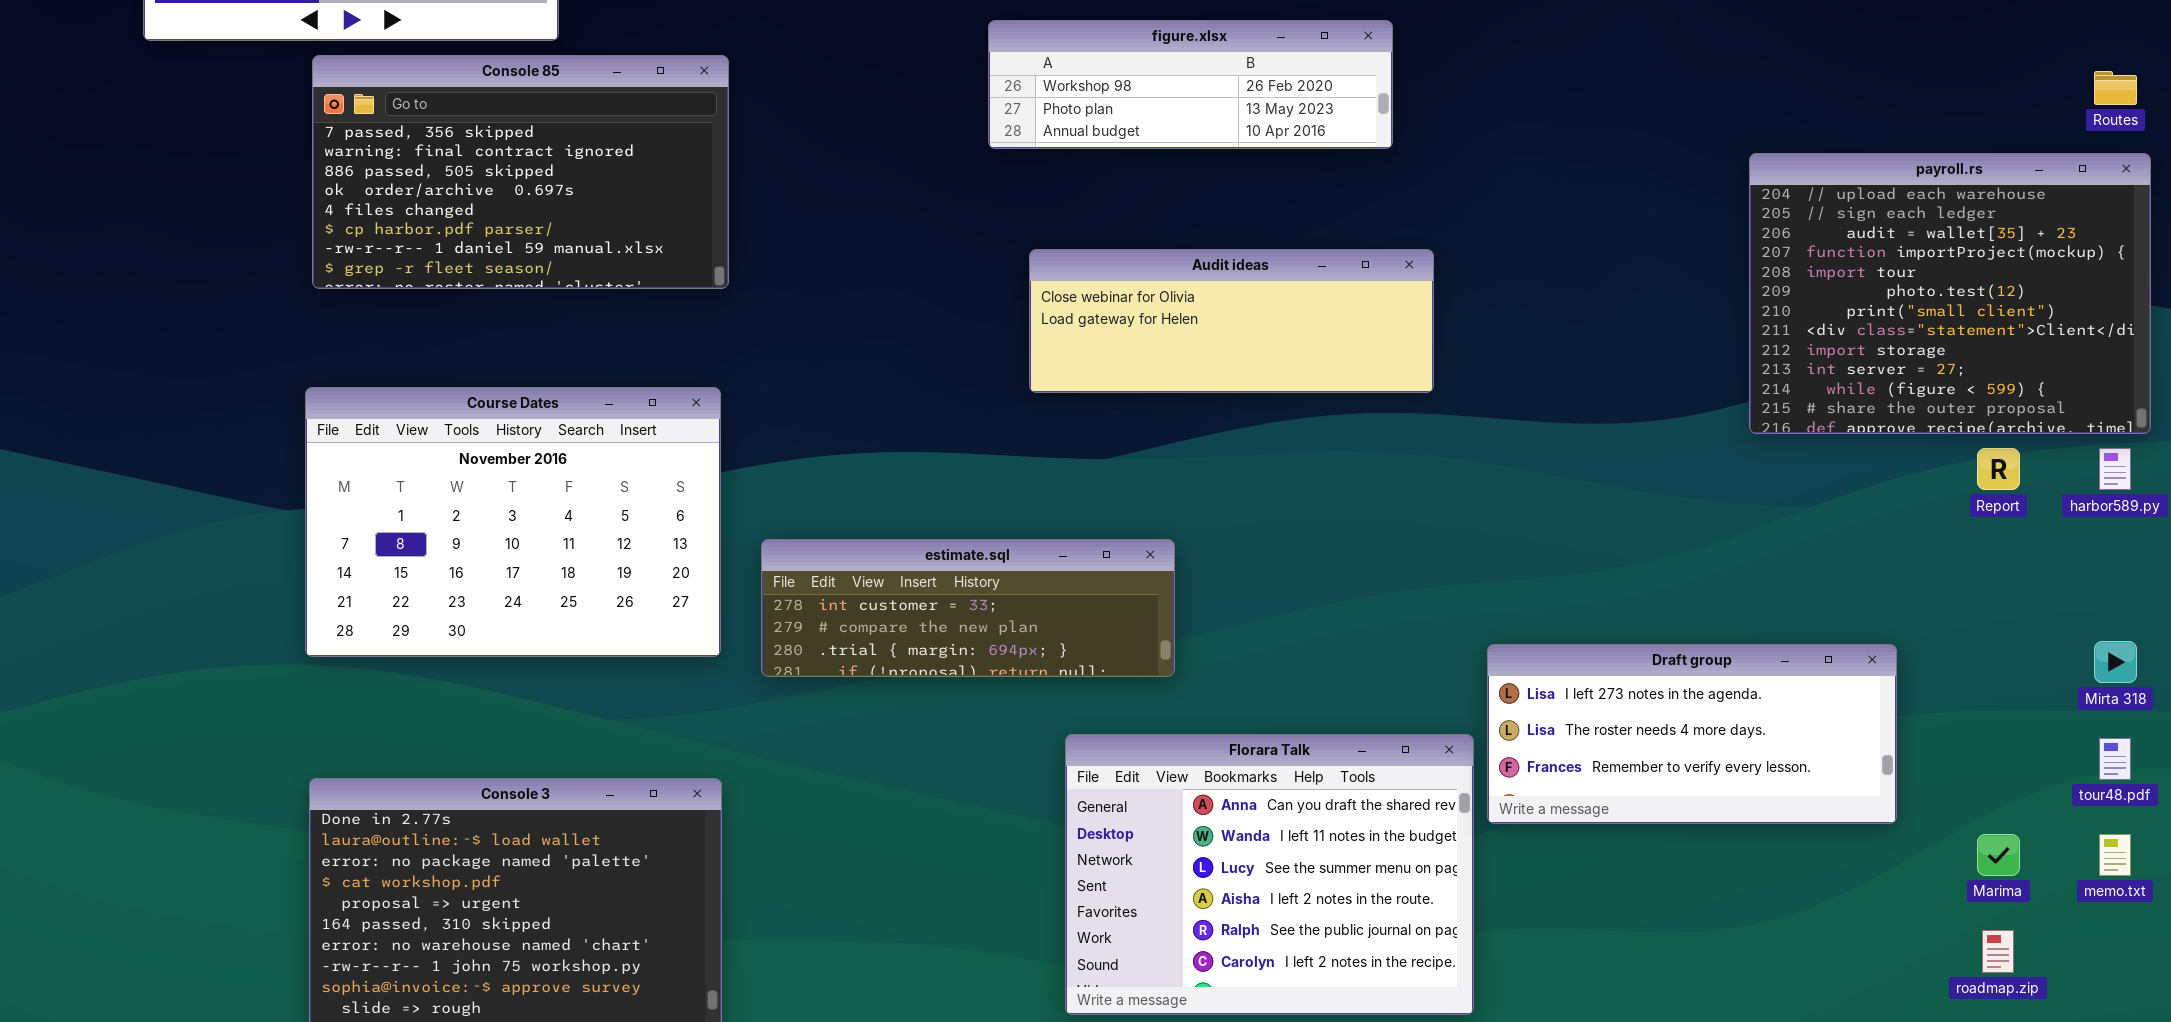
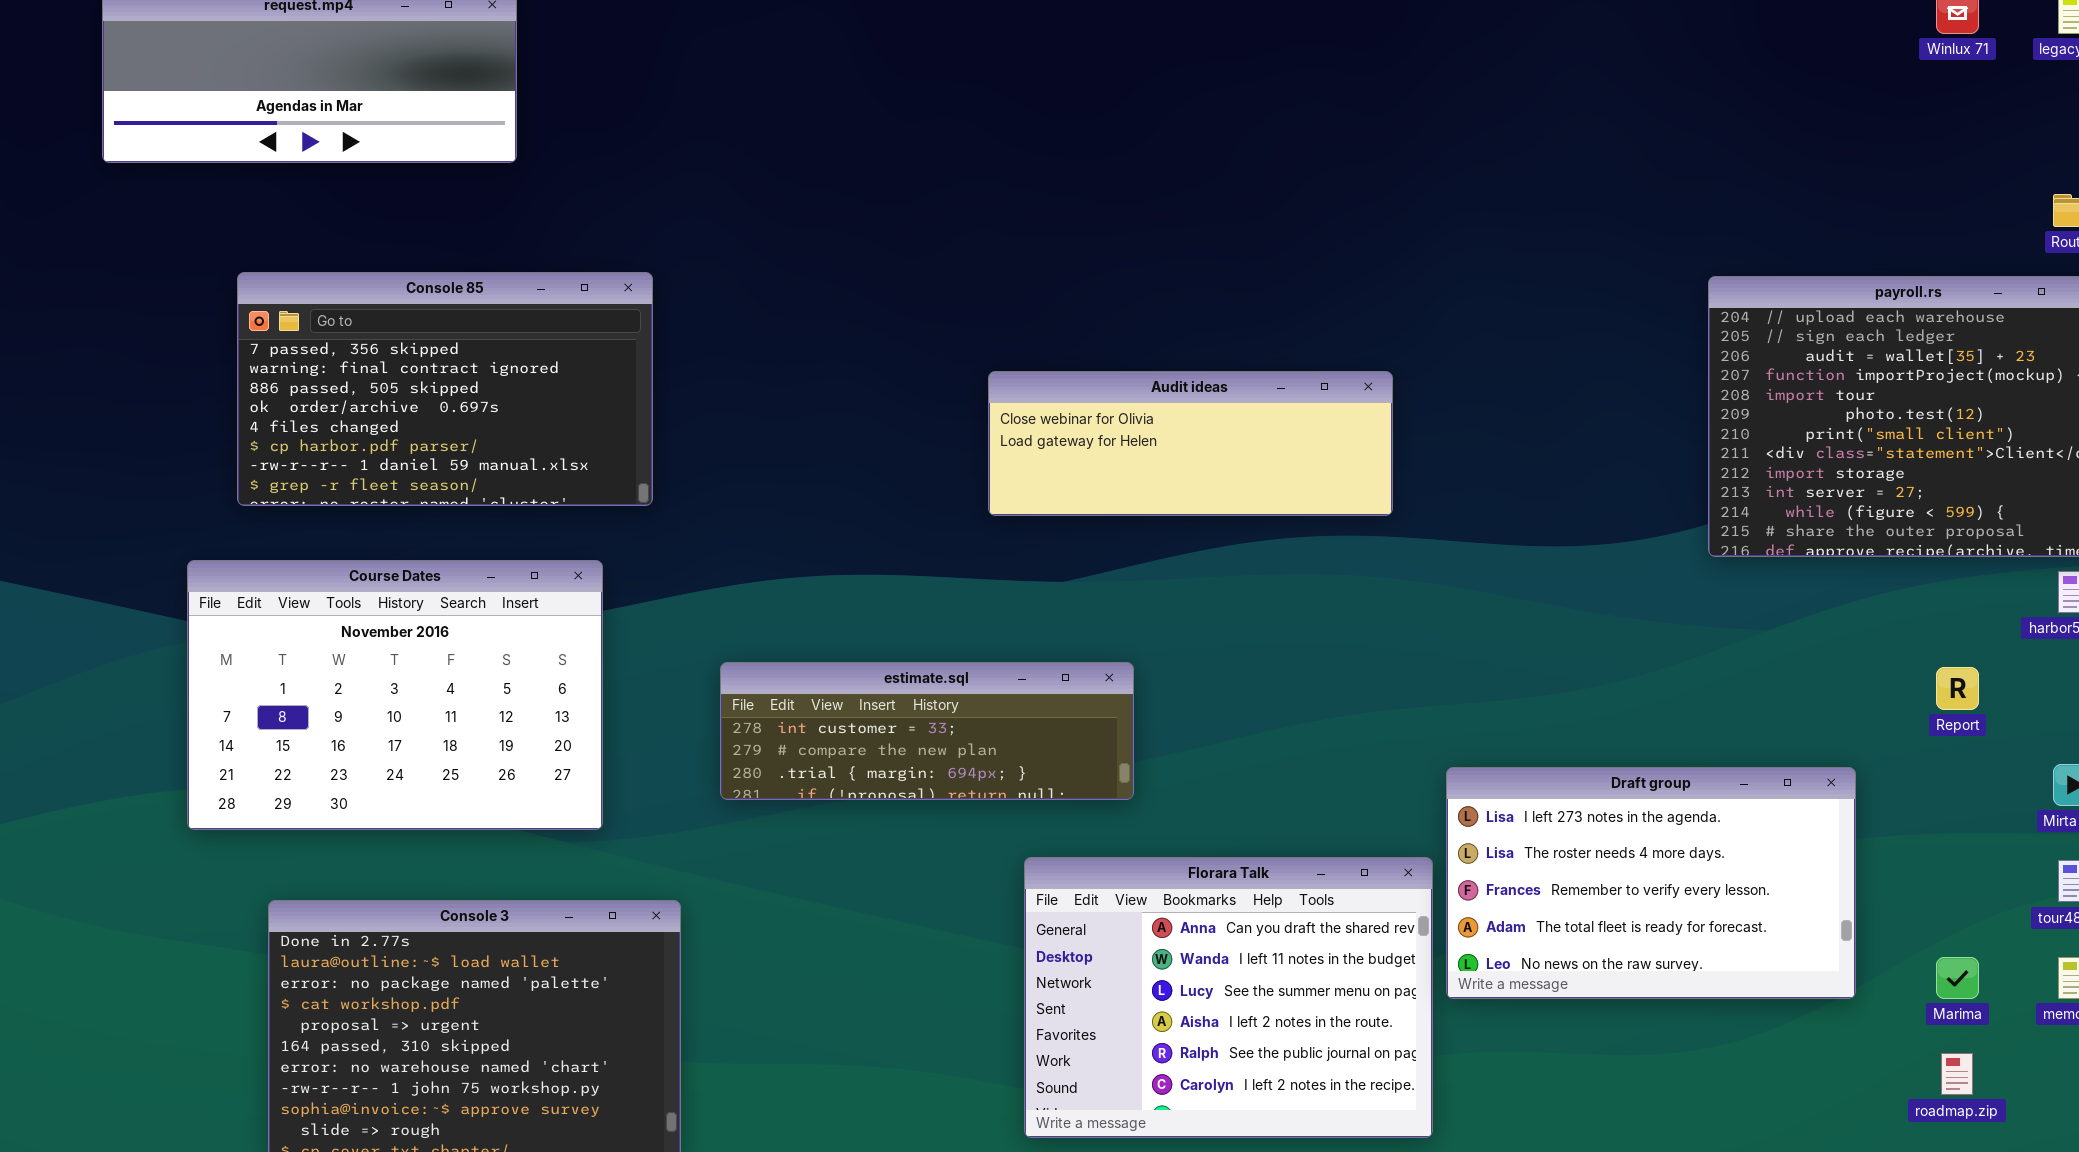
figure.xlsx: [988,20,1393,149] -> none, closed
Console 85: [312,55,729,289] -> [237,272,653,506], moved
Course Dates: [305,387,721,657] -> [187,560,603,830], moved
Report: [1977,448,2020,490] -> [1936,667,1979,710], moved
Draft group: [1487,644,1897,824] -> [1446,767,1856,999], resized

